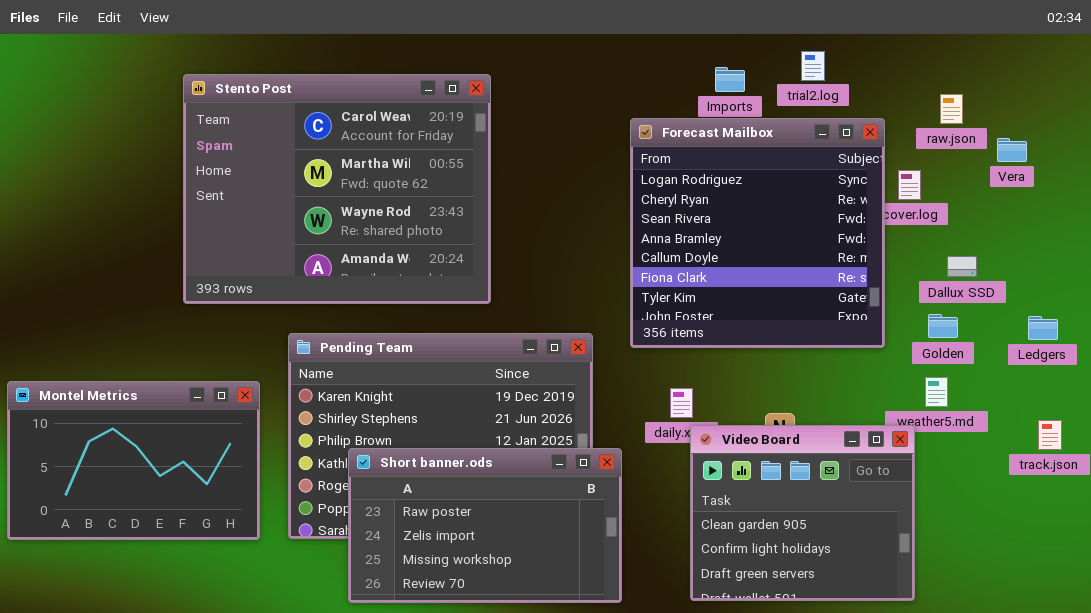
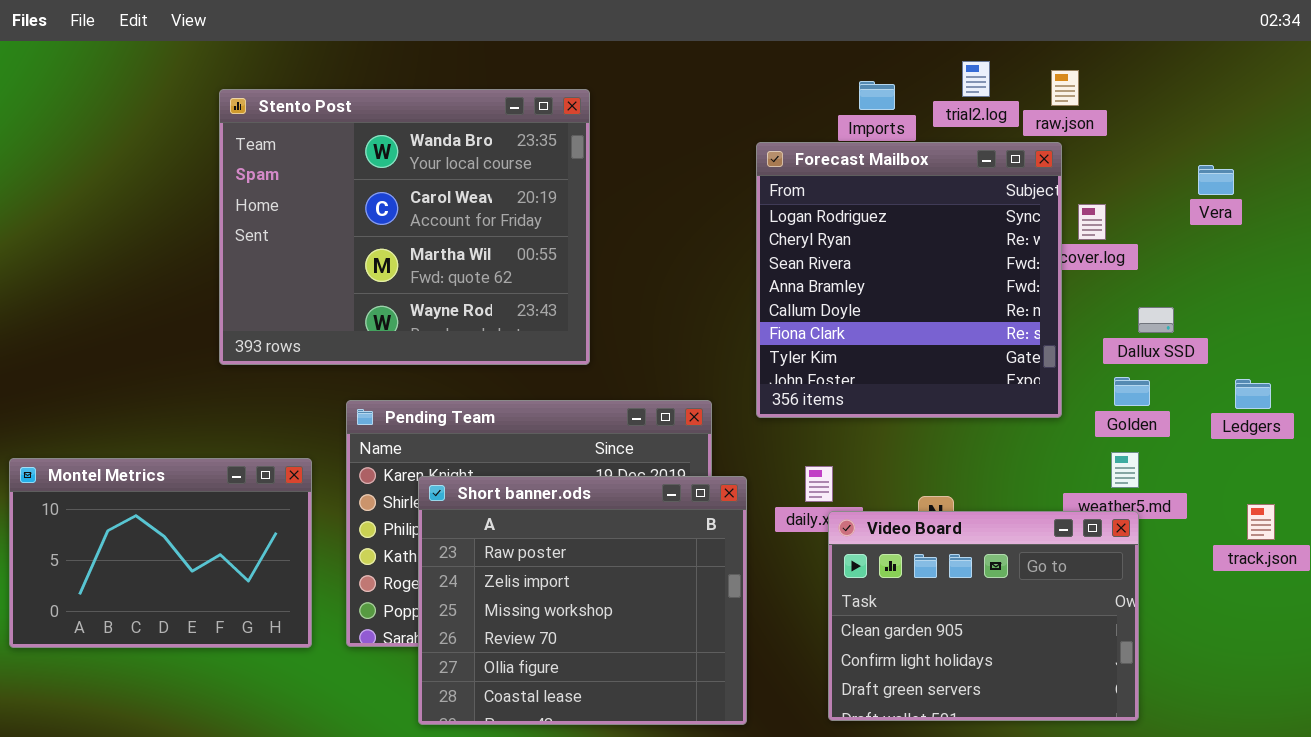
Stento Post: [183,74,491,304] -> [219,89,590,365], scrolled up 1 row
raw.json: [940,94,963,124] -> [1051,70,1079,106], moved
Video Board: [690,425,915,601] -> [828,511,1139,721], resized
Short banner.ods: [348,448,622,603] -> [418,476,747,725], resized

